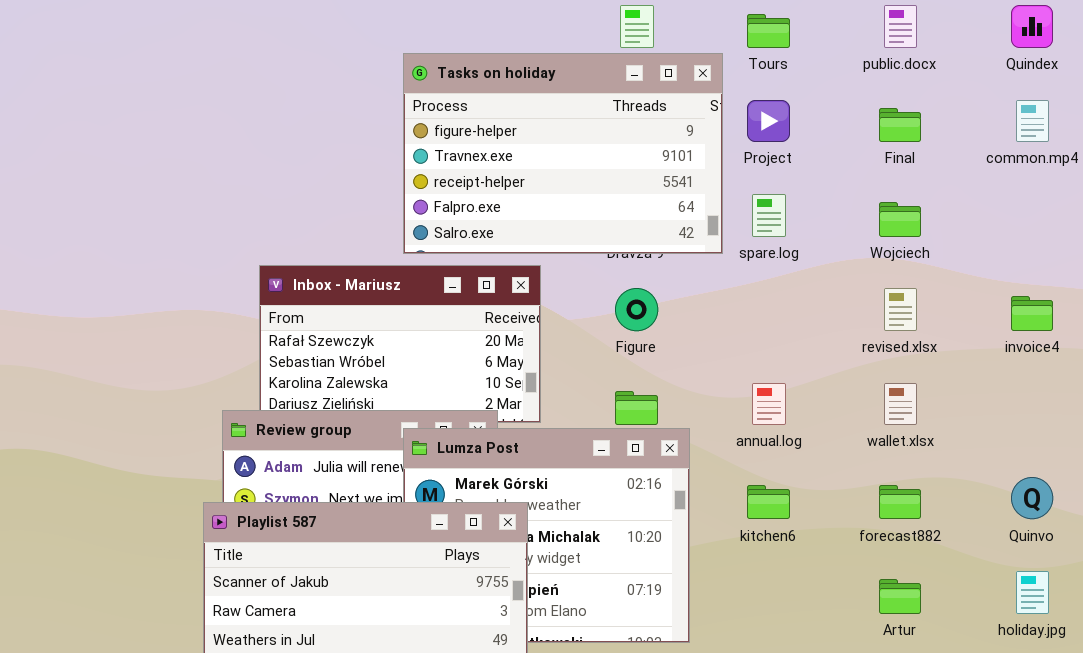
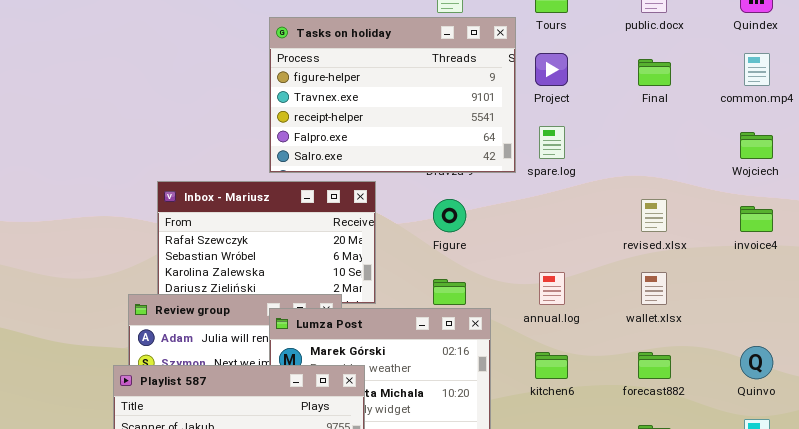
Wojciech: [879,202,921,237] -> [740,132,773,159], moved

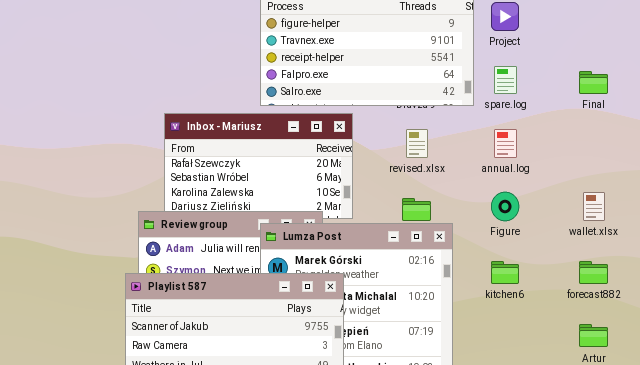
Final: [638,59,671,86] -> [579,71,608,94], moved
Figure: [433,199,466,232] -> [491,192,519,221], moved
revised.xlsx: [641,199,667,232] -> [406,129,428,158], moved
annual.log: [539,272,565,305] -> [494,129,517,158], moved

